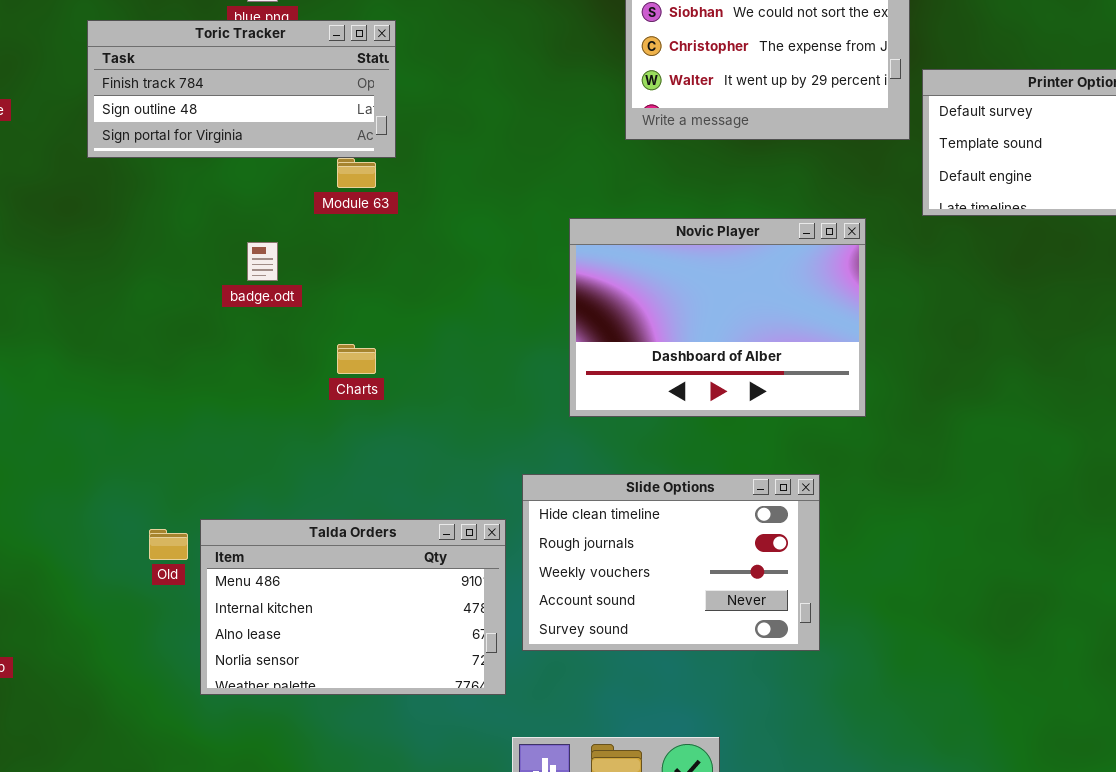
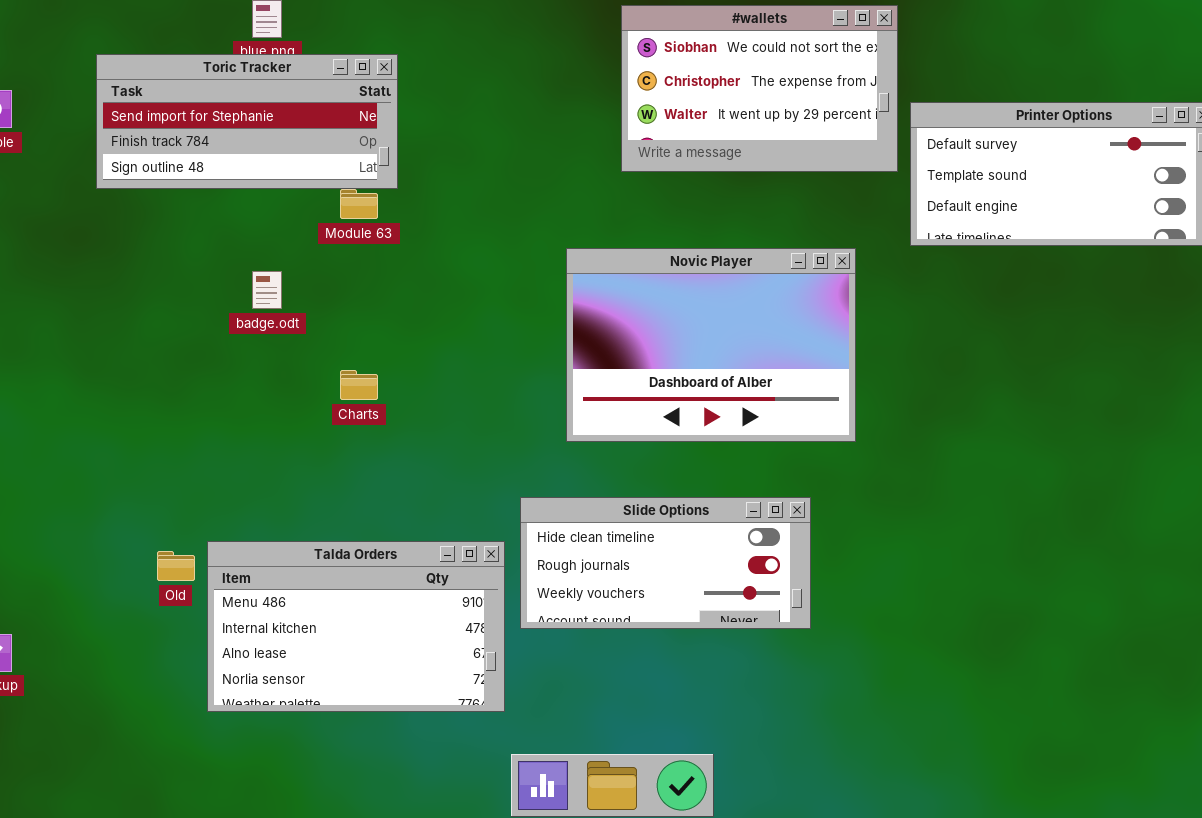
Toric Tracker: [87,20,396,158] -> [96,54,398,189], scrolled up 1 row
Slide Options: [522,474,820,651] -> [520,497,811,629], resized

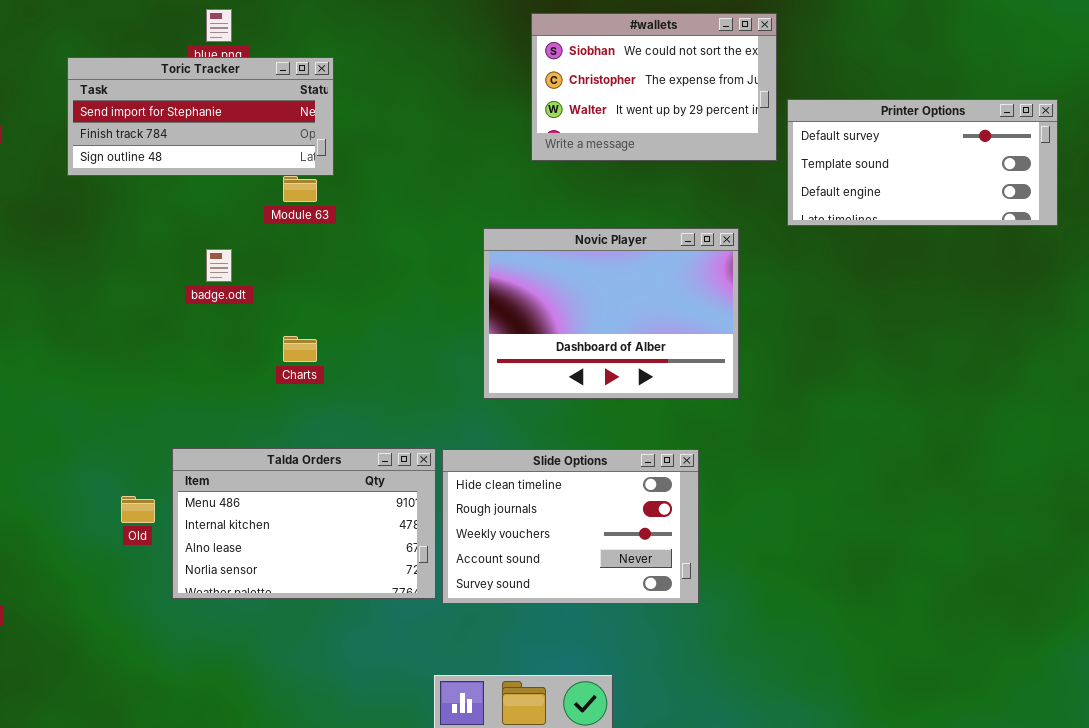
Slide Options: [520,497,811,629] -> [442,449,699,604], resized
Talda Orders: [207,541,505,712] -> [172,448,436,599], moved

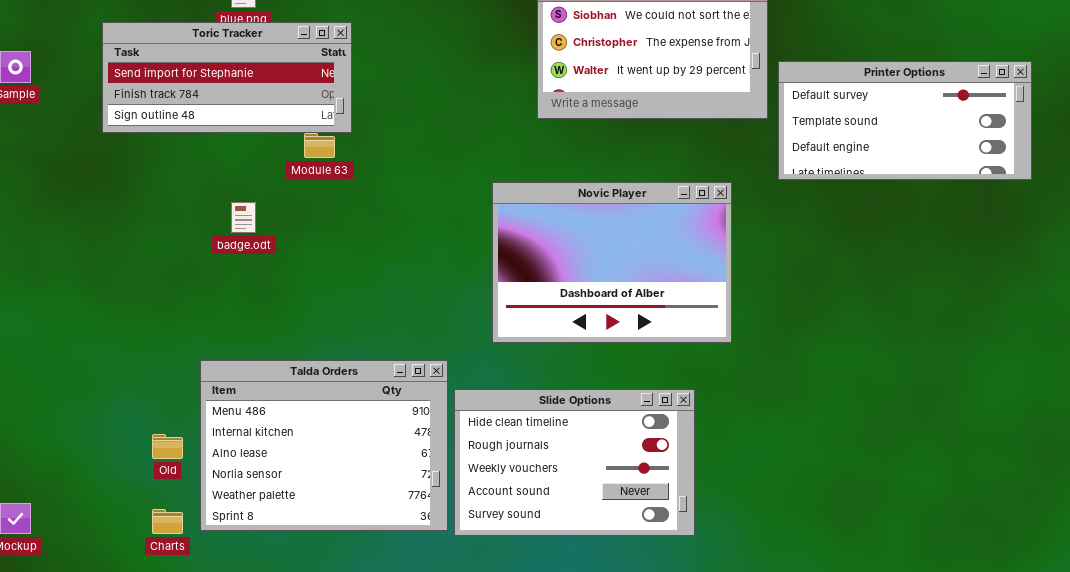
Charts: [283,336,317,362] -> [152,509,183,534], moved
Talda Orders: [172,448,436,599] -> [200,360,448,531], resized

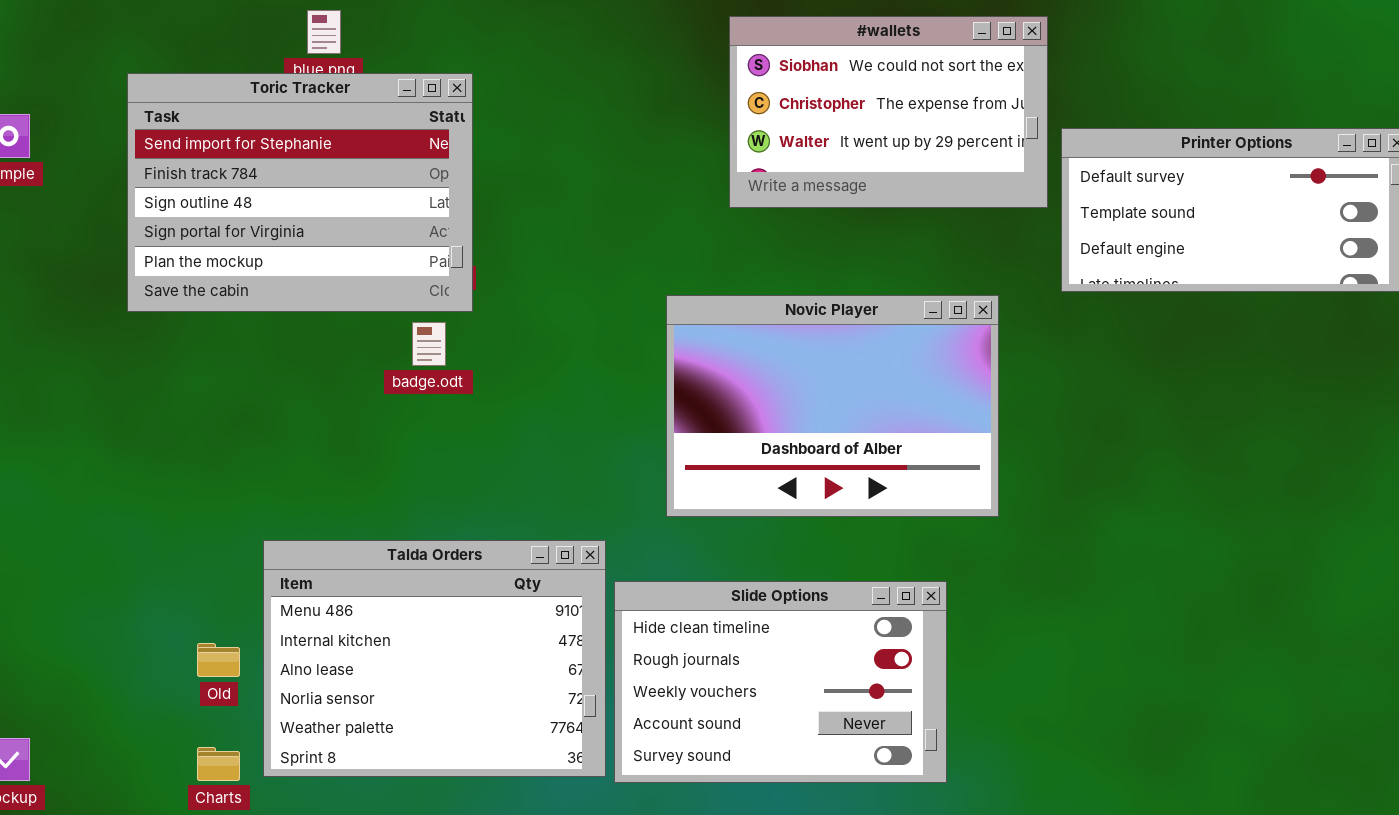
Toric Tracker: [102,22,352,133] -> [127,73,473,312], resized
badge.odt: [231,202,256,233] -> [412,322,446,366], moved

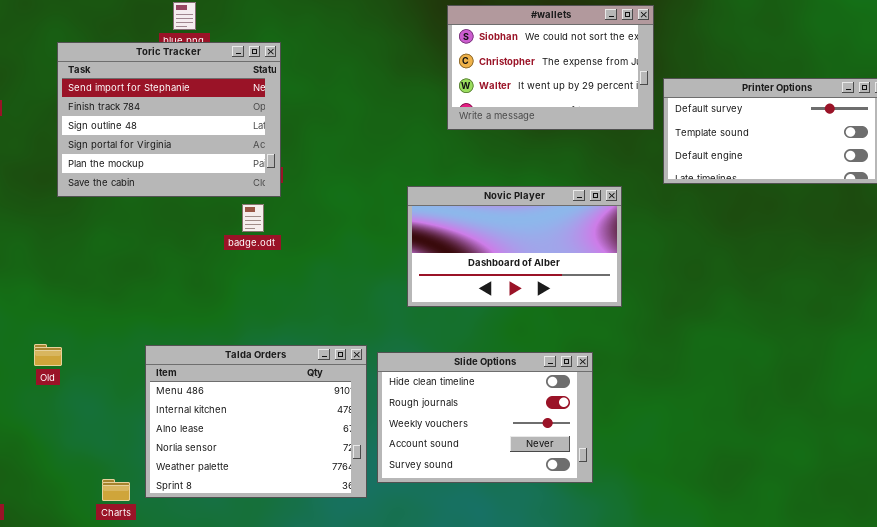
Novic Player: [666,295,999,517] -> [407,186,622,307], resized
Slide Options: [614,581,947,783] -> [377,352,593,483], moved
Old: [197,643,240,677] -> [34,344,62,366], moved

